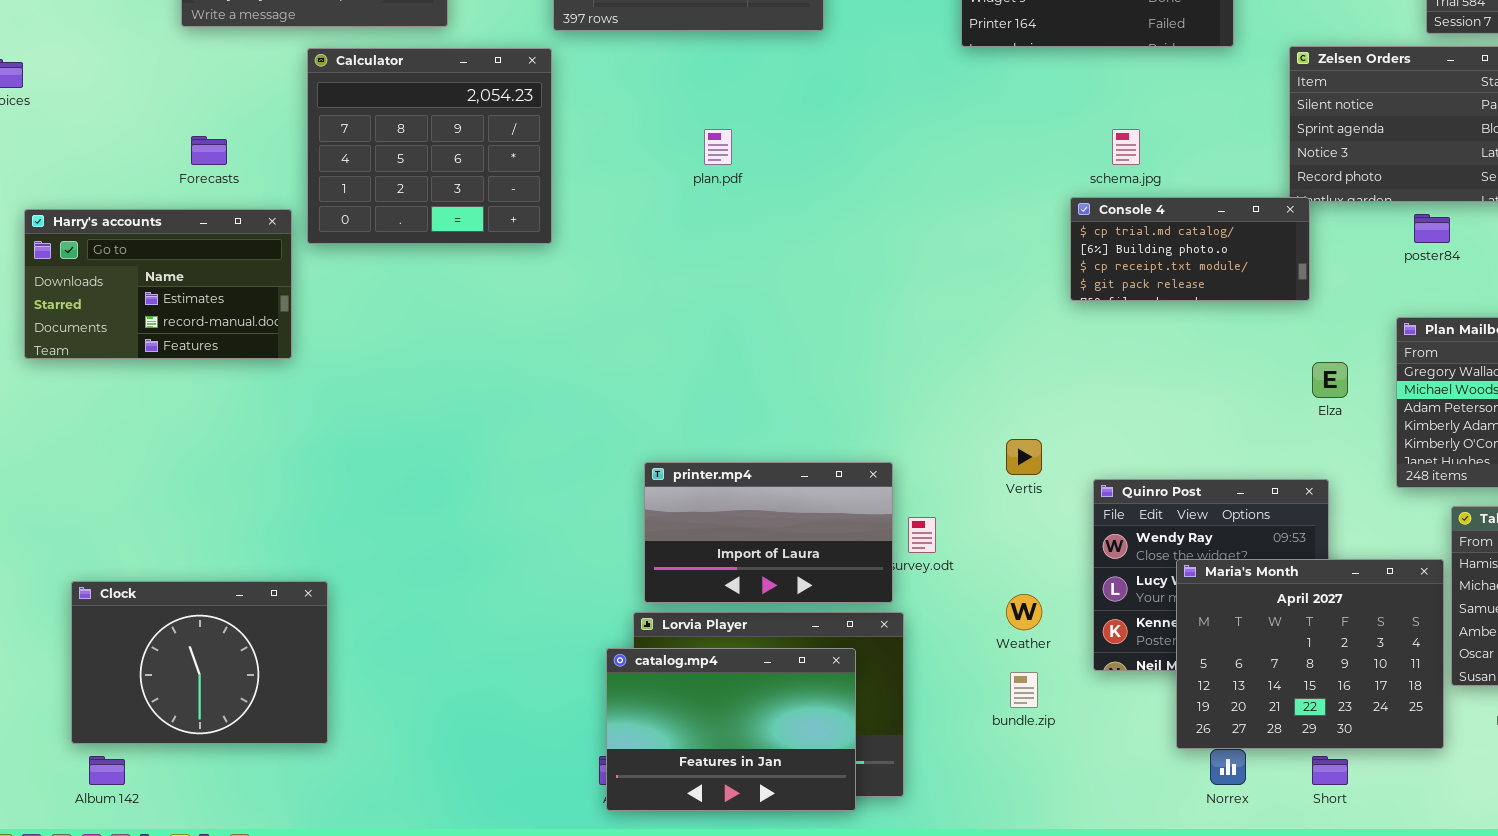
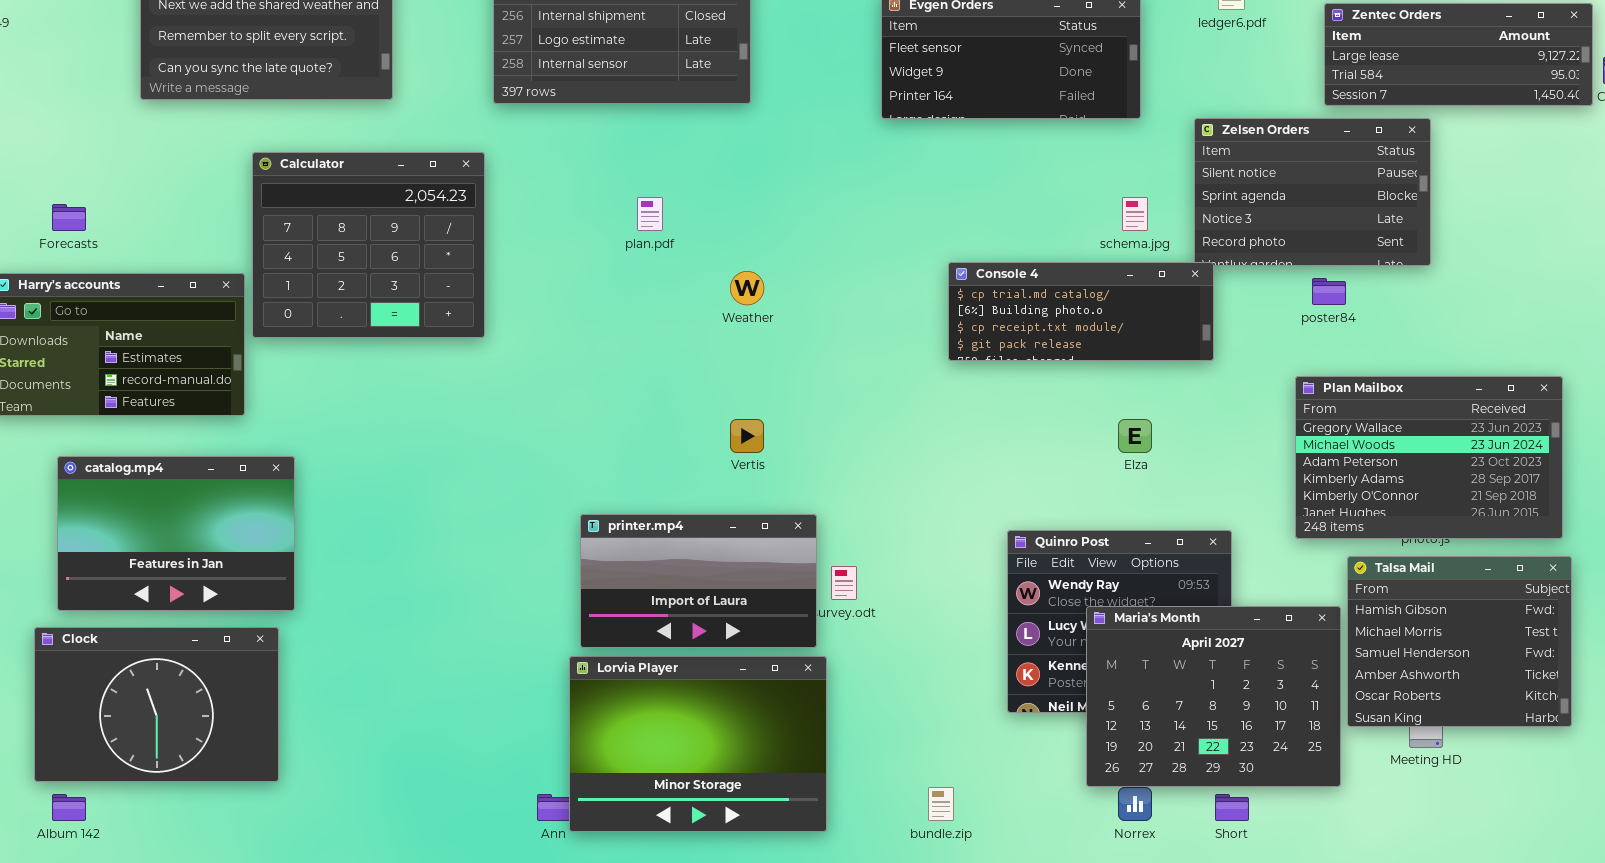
Calculator: [307,48,552,244] -> [252,152,485,338], moved
schema.jpg: [1112,129,1140,165] -> [1122,197,1148,231], moved
Forecasts: [191,136,227,165] -> [52,204,86,231], moved
Console 4: [1070,197,1310,301] -> [948,262,1214,361], resized
Elza: [1312,362,1348,398] -> [1118,419,1152,453], moved
Vertis: [1006,439,1042,475] -> [730,419,764,453], moved
Weather: [1006,594,1042,630] -> [730,271,764,305], moved
catalog.mp4: [606,648,856,811] -> [57,456,295,611], moved
bundle.zip: [1010,672,1038,708] -> [928,787,954,821], moved

